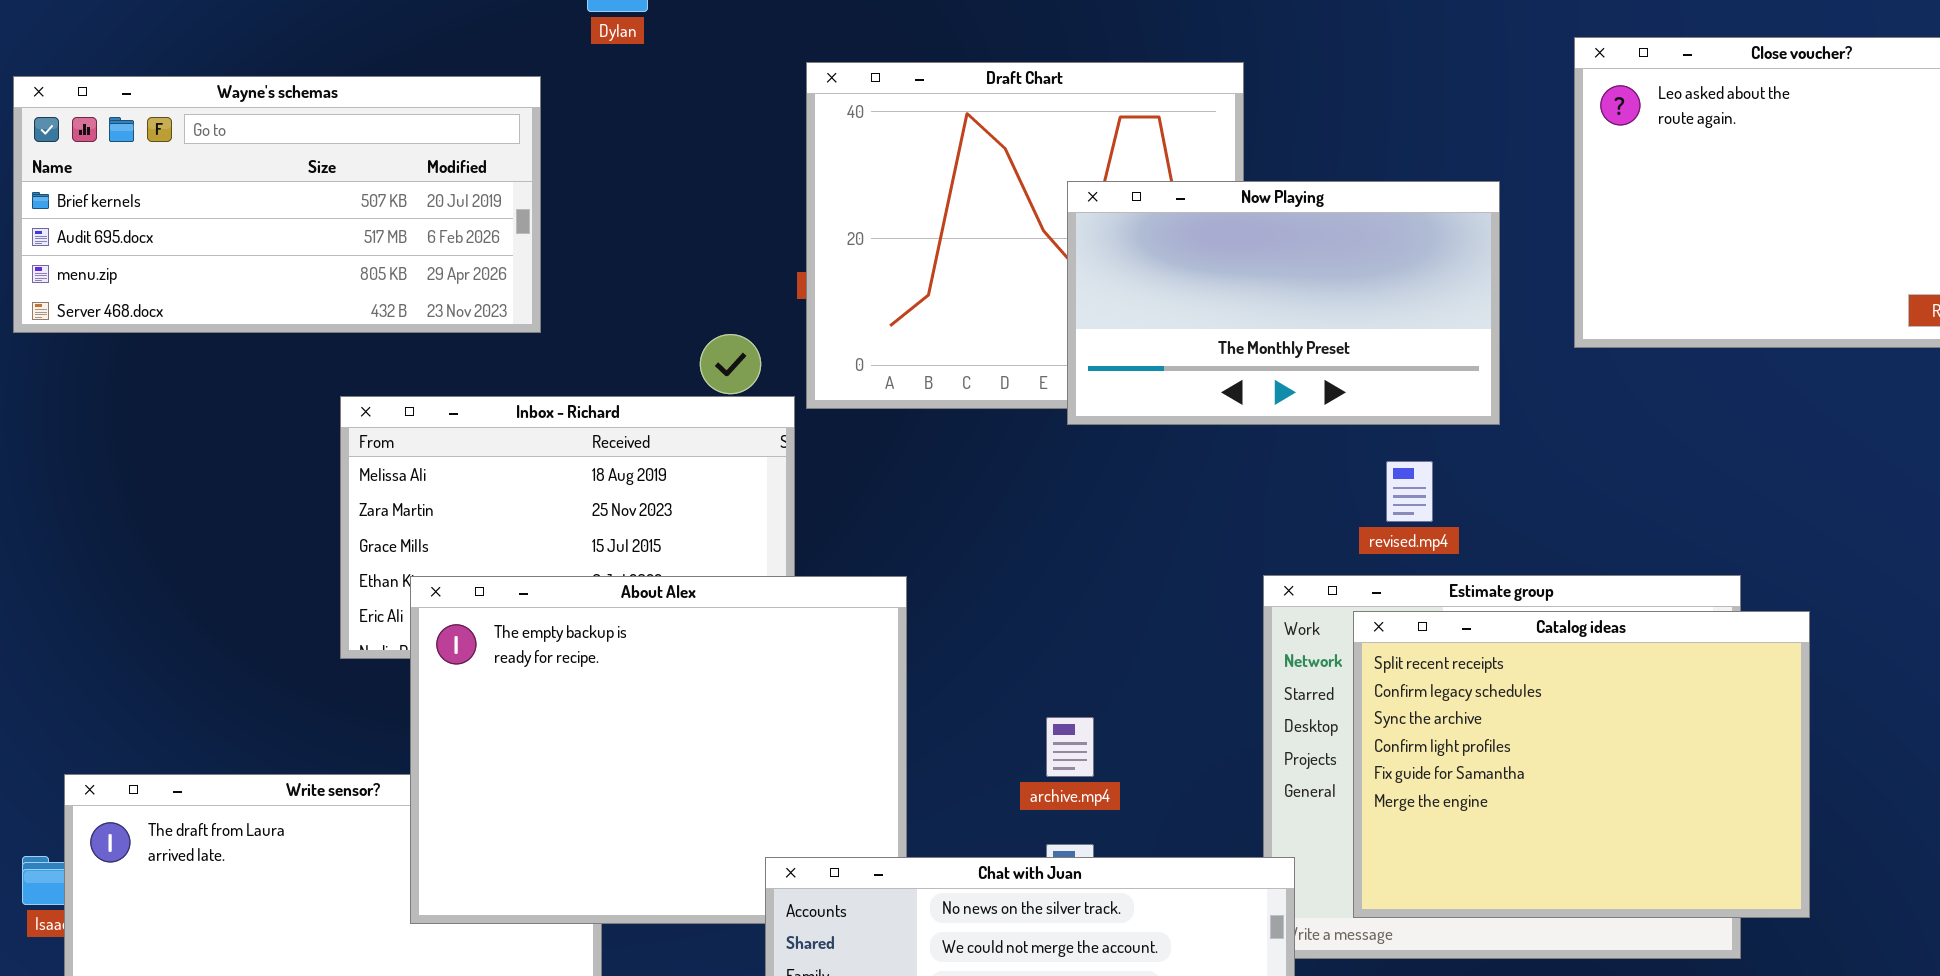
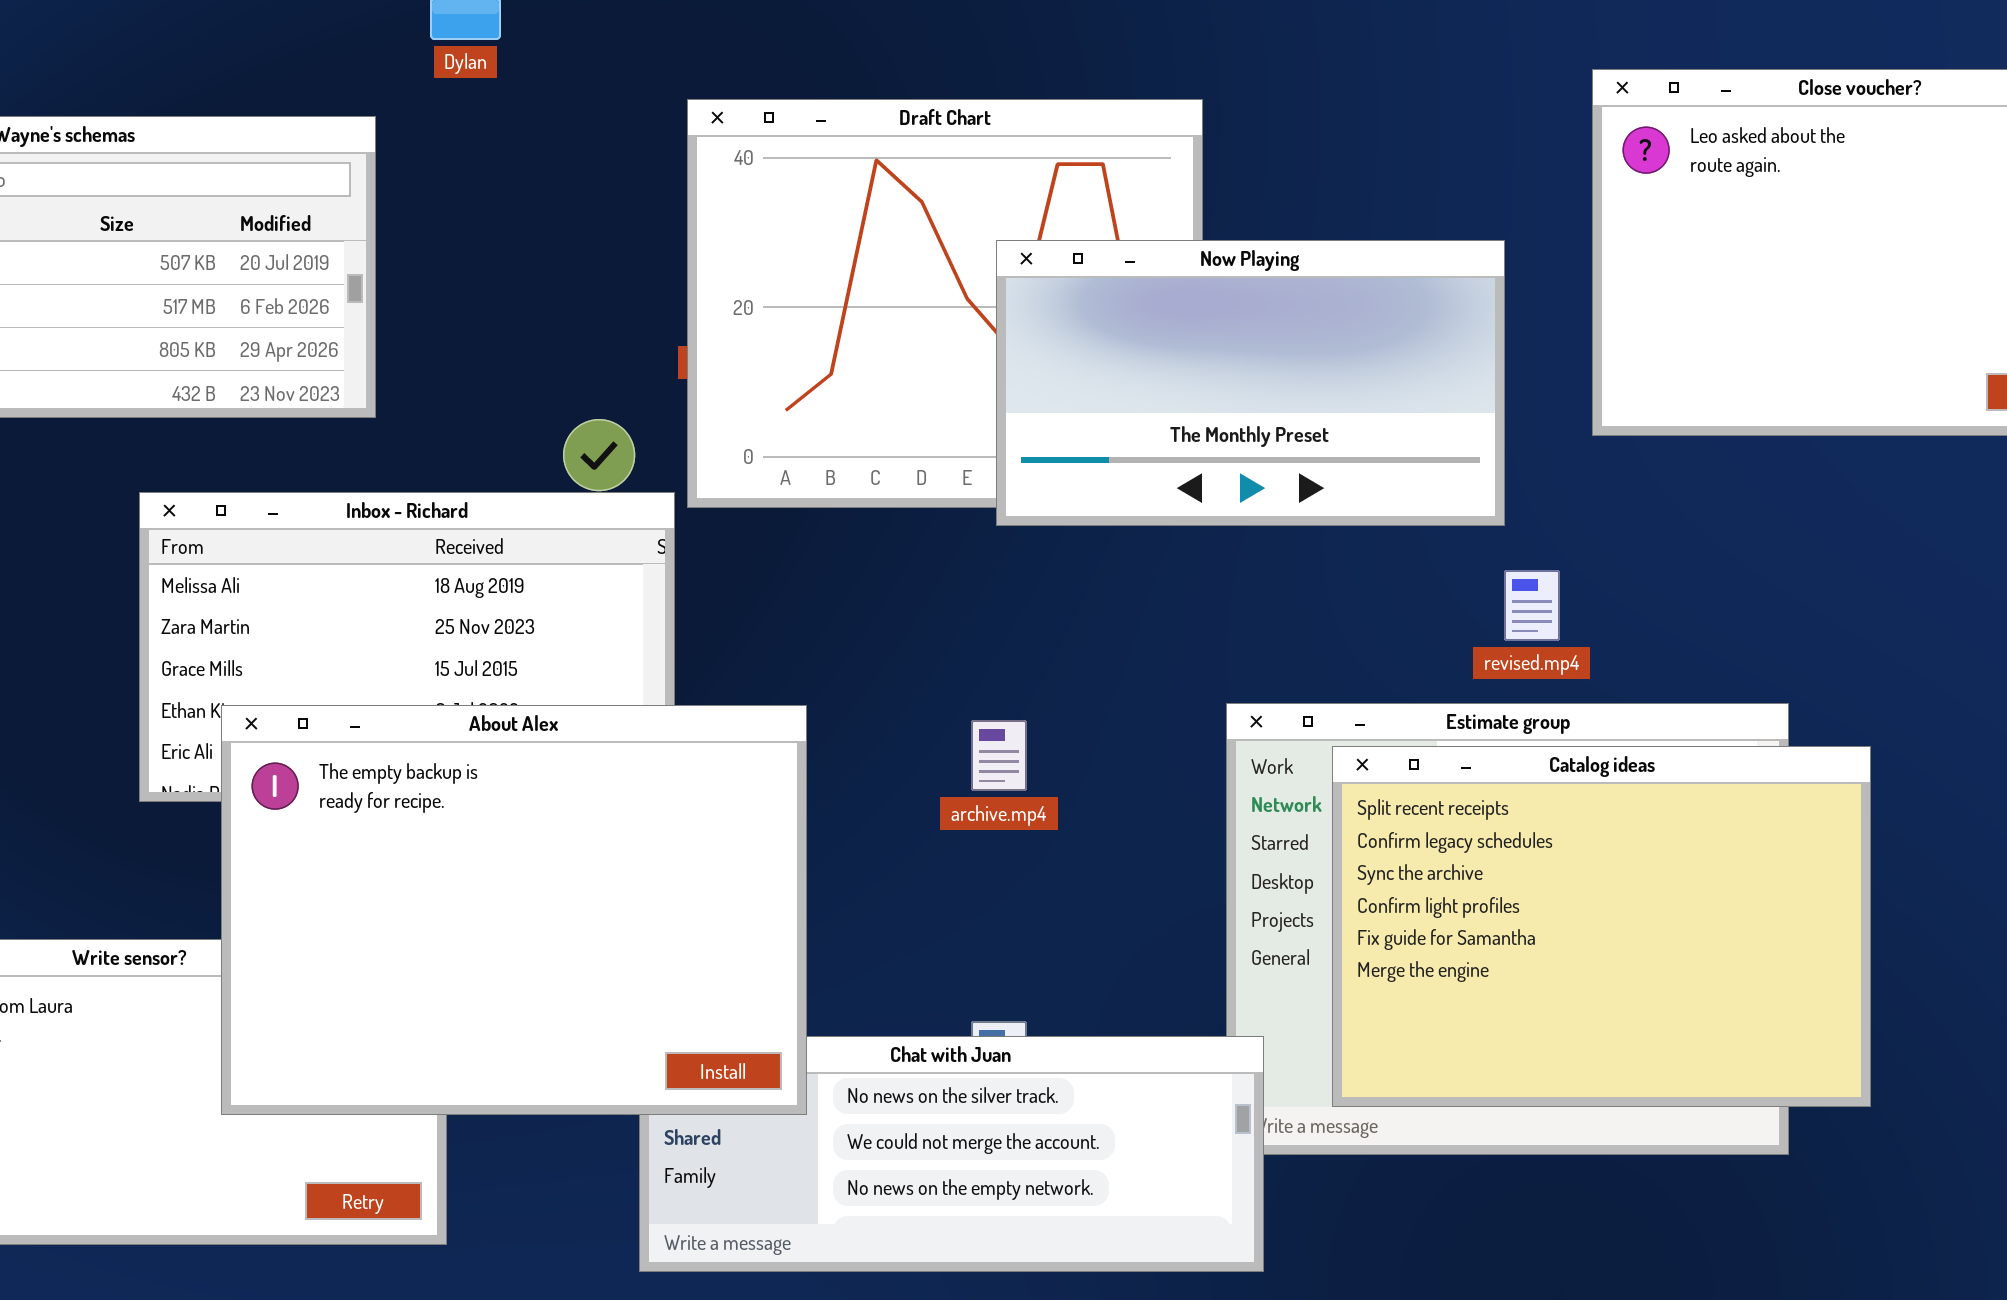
revised.mp4: [1386,461,1433,522] -> [1504,570,1560,641], moved
About Alex: [410,576,907,924] -> [221,705,807,1115], raised
archive.mp4: [1046,717,1094,777] -> [971,720,1027,791], moved

